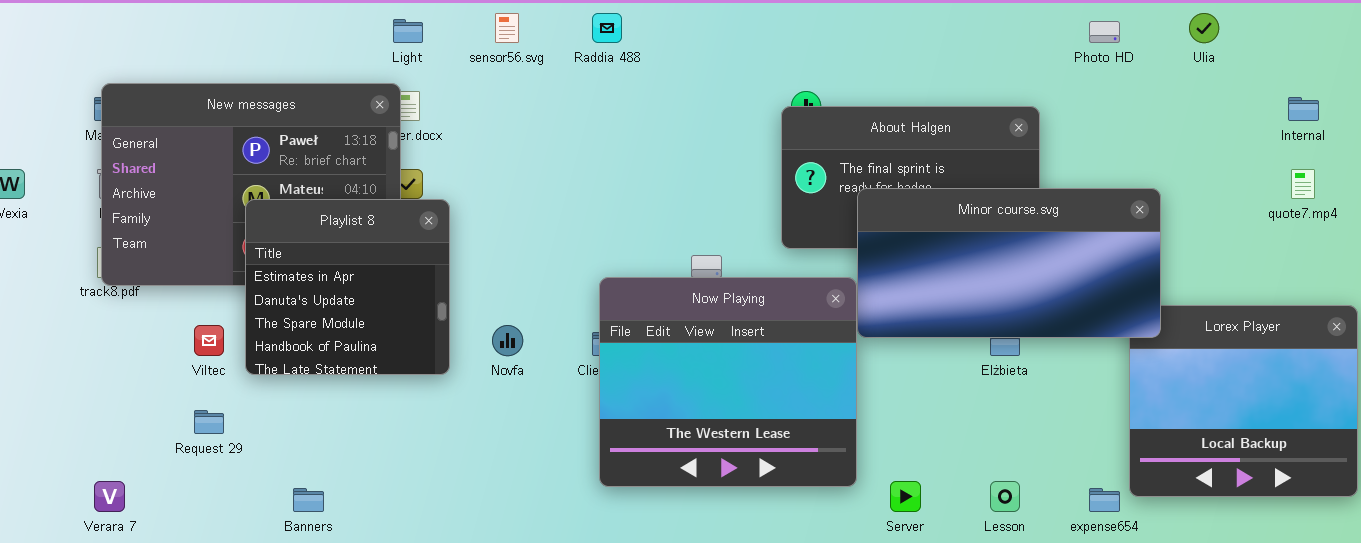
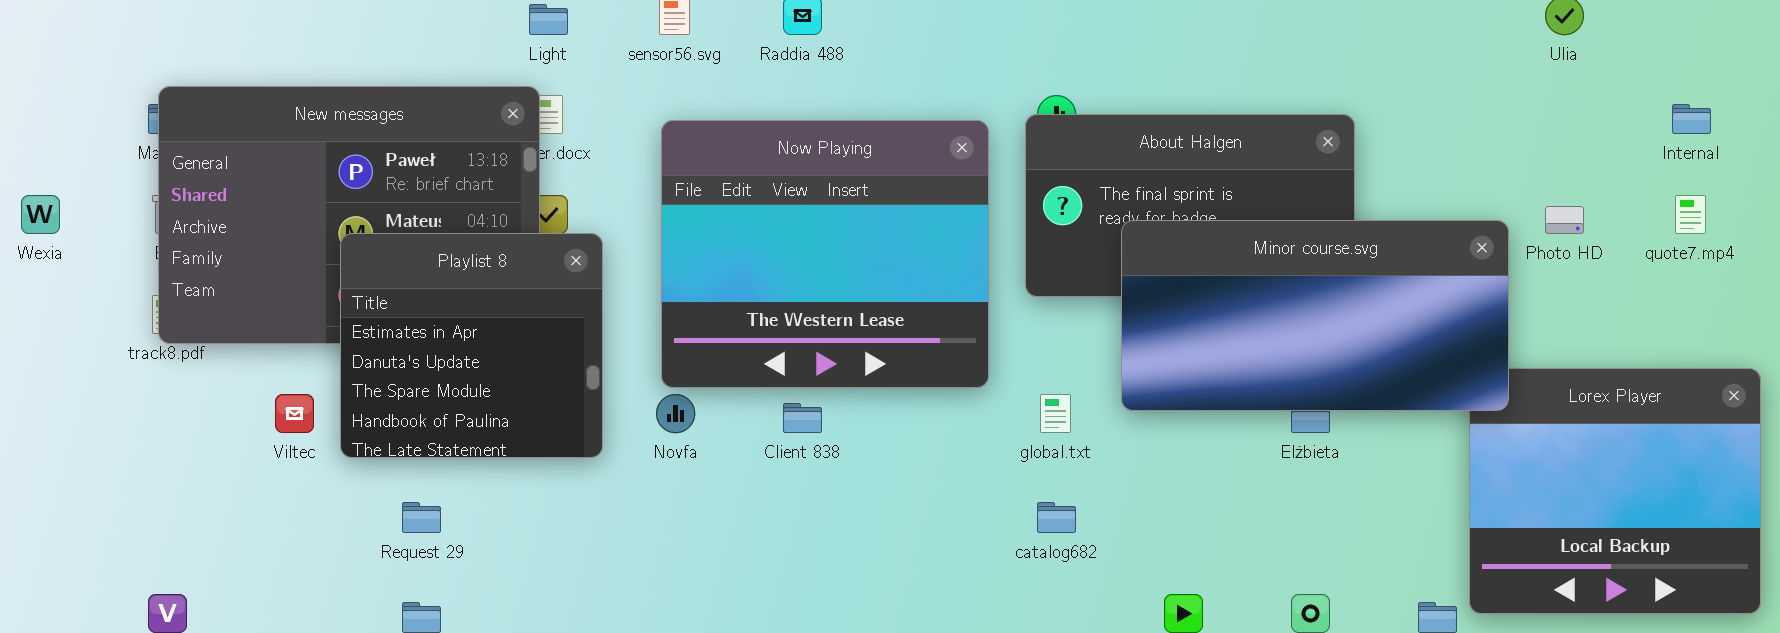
Photo HD: [1089,21,1120,43] -> [1545,206,1584,234], moved
Now Playing: [599,277,857,487] -> [661,120,989,388], moved
Request 29: [194,410,224,434] -> [402,502,441,533], moved

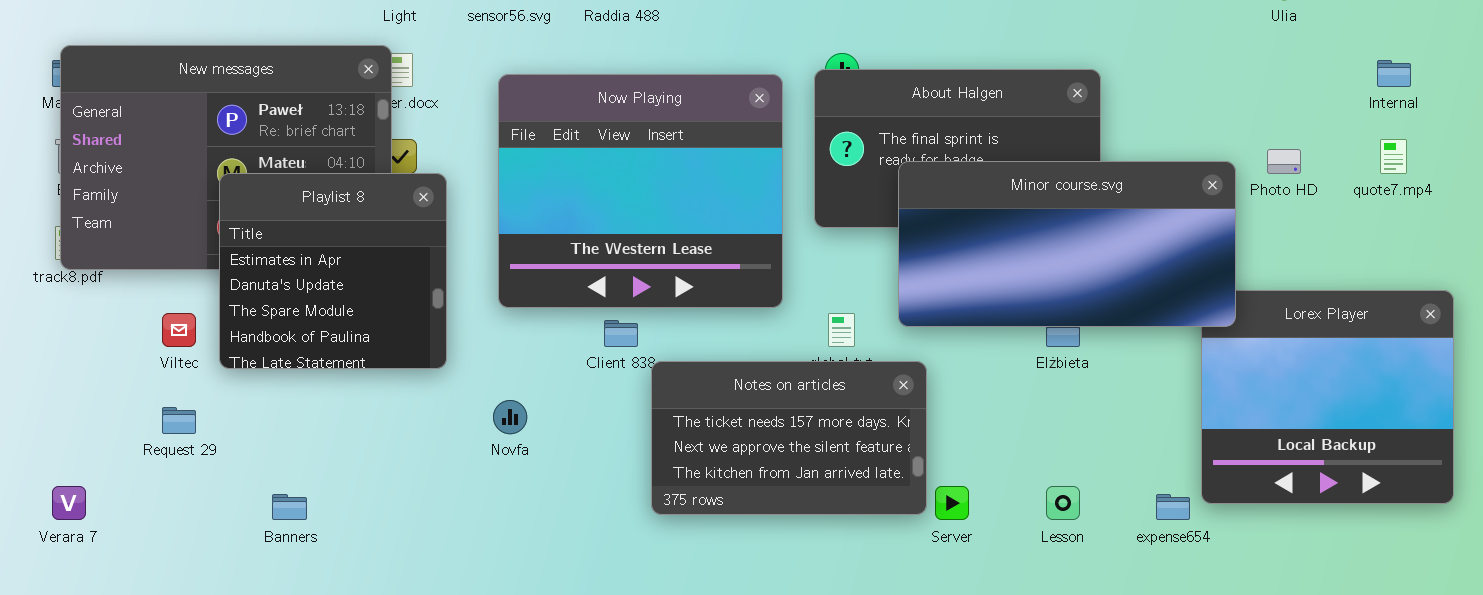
Novfa: [656,394,695,433] -> [493,400,527,434], moved
Notes on articles: none -> [651,361,927,515], opened
Request 29: [402,502,441,533] -> [162,407,196,434], moved

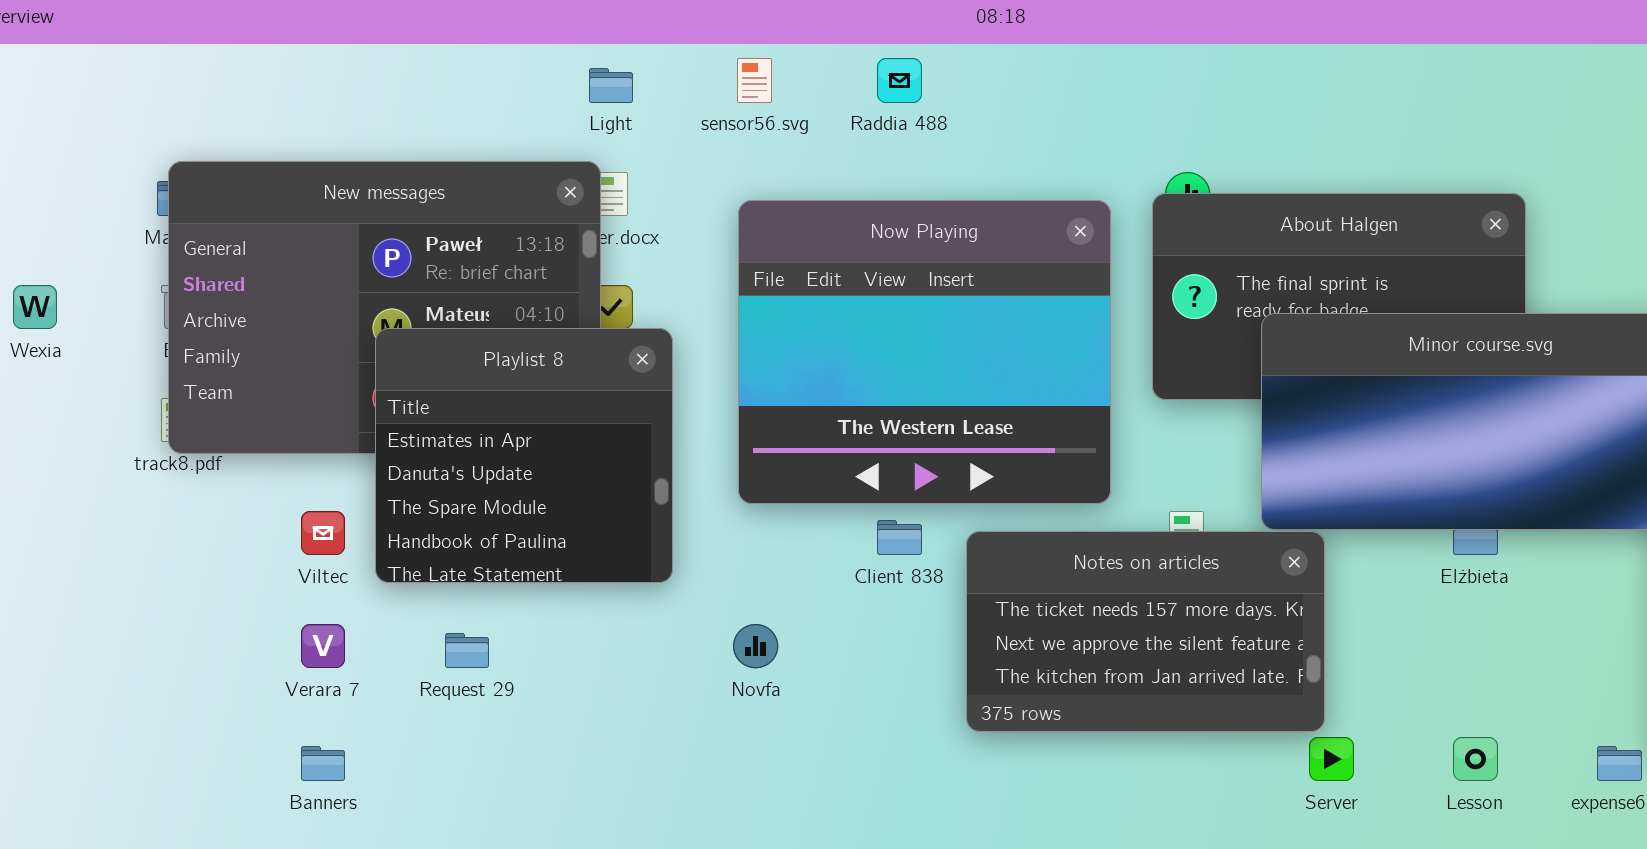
Notes on articles: [651,361,927,515] -> [966,531,1325,732], moved
Request 29: [162,407,196,434] -> [445,633,489,668], moved
Verara 7: [52,486,86,520] -> [301,624,345,668], moved
Banners: [272,494,307,520] -> [301,746,345,781], moved

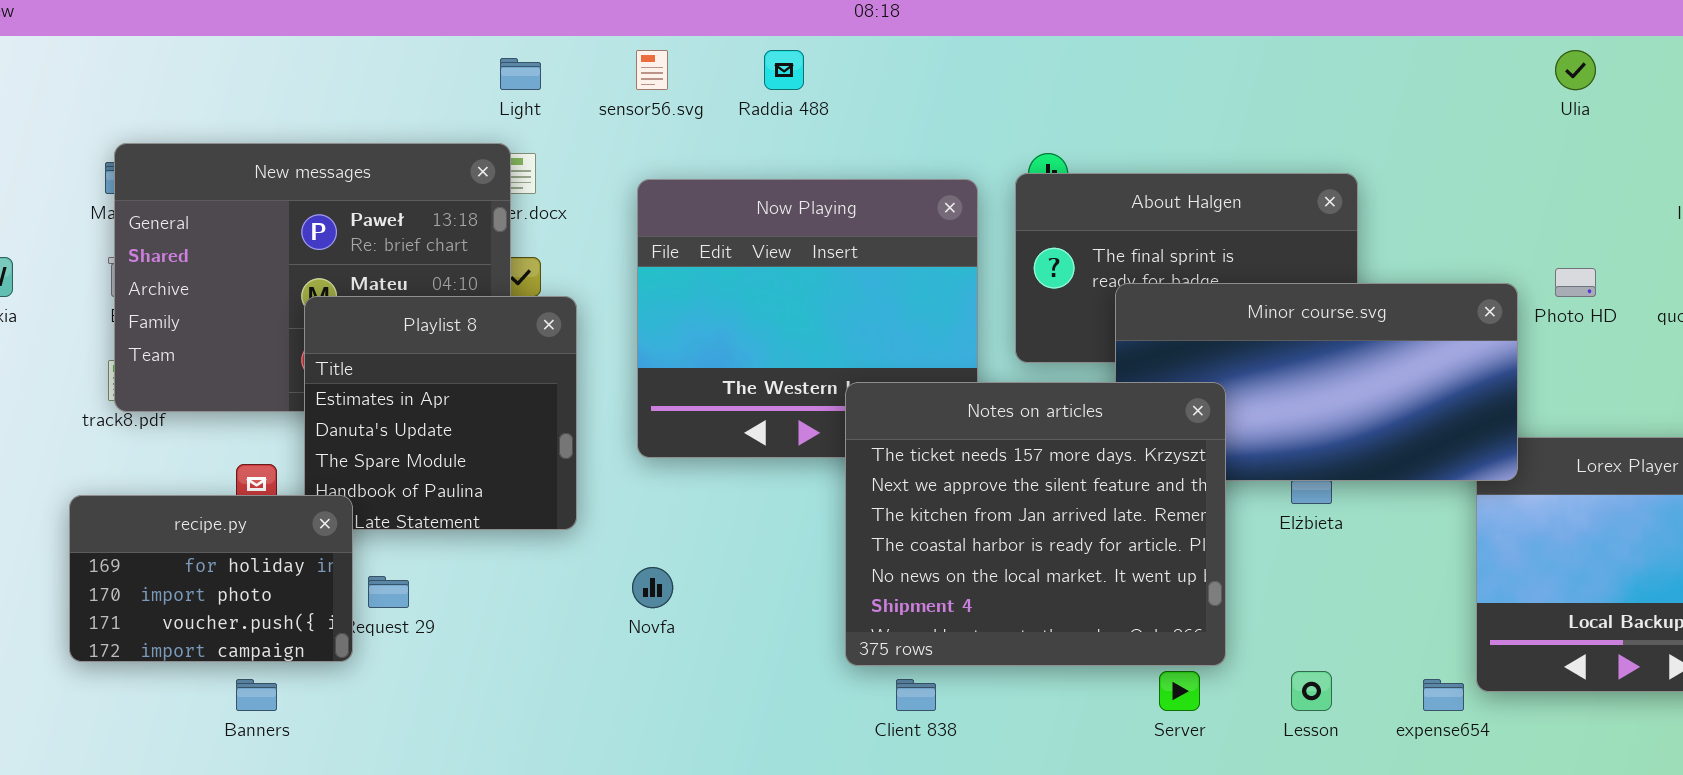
Client 838: [877,520,922,555] -> [896,679,936,711], moved
Notes on articles: [966,531,1325,732] -> [845,382,1226,666], resized
recipe.py: none -> [69,495,353,662], opened

